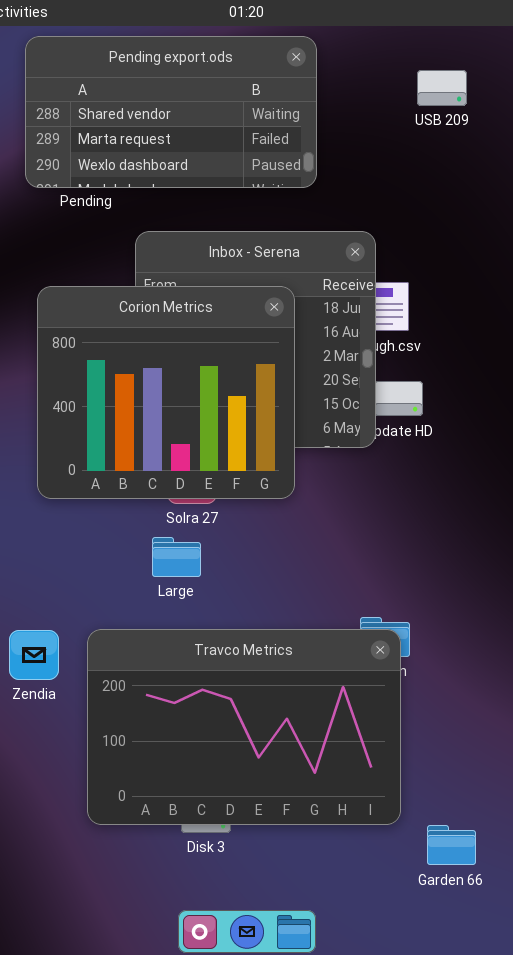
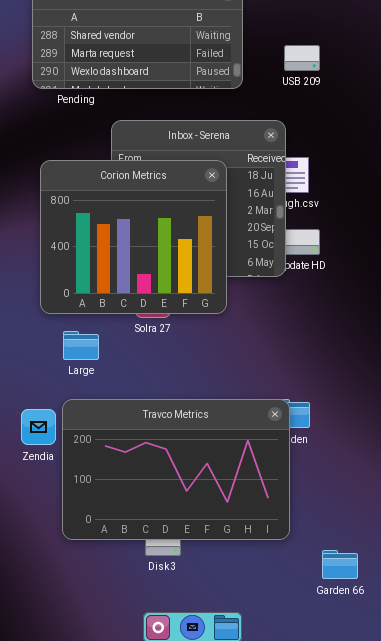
USB 209: [417,70,467,106] -> [284,45,320,71], moved
Large: [152,537,201,577] -> [63,331,99,360], moved
Travco Metrics: [87,629,401,825] -> [62,399,290,540], moved

